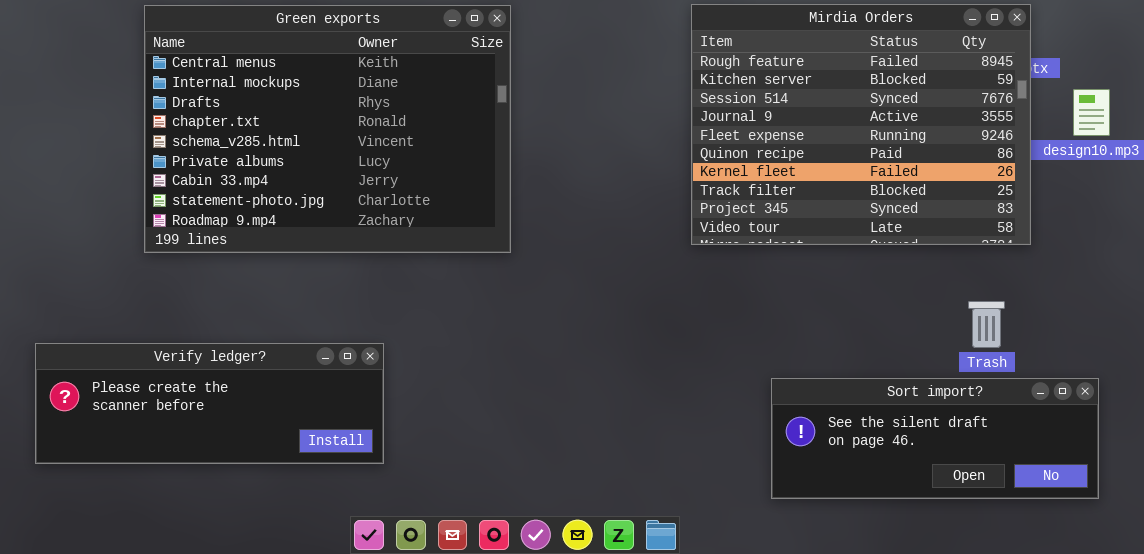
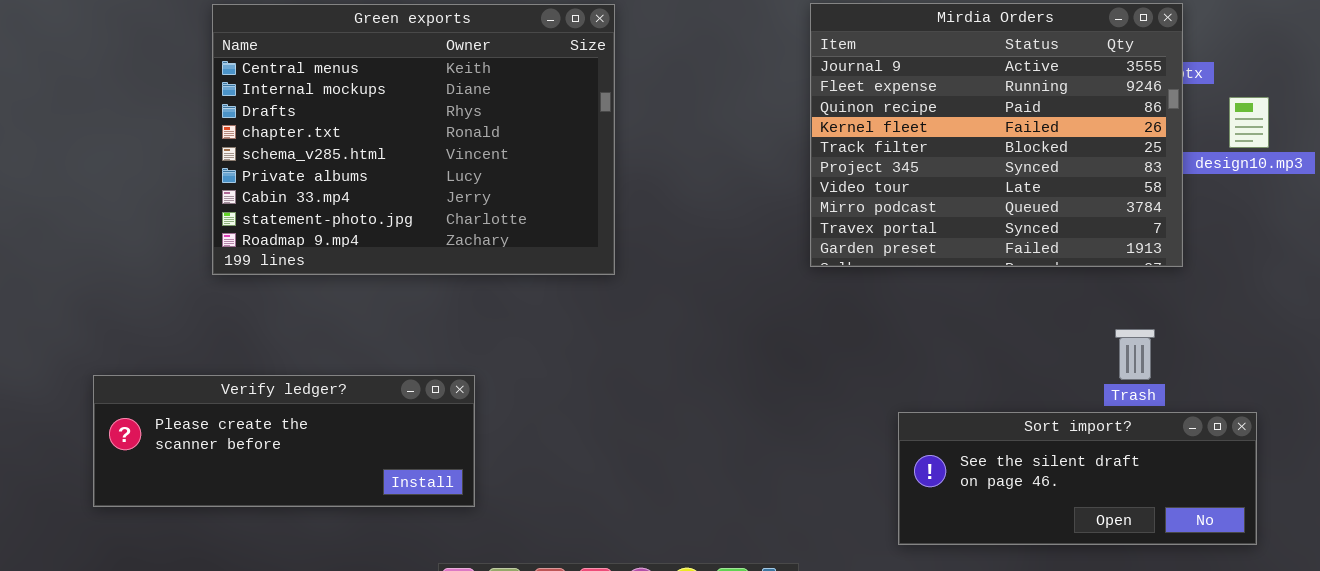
Mirdia Orders: [691,4,1031,245] -> [810,3,1183,267], scrolled down 3 rows

